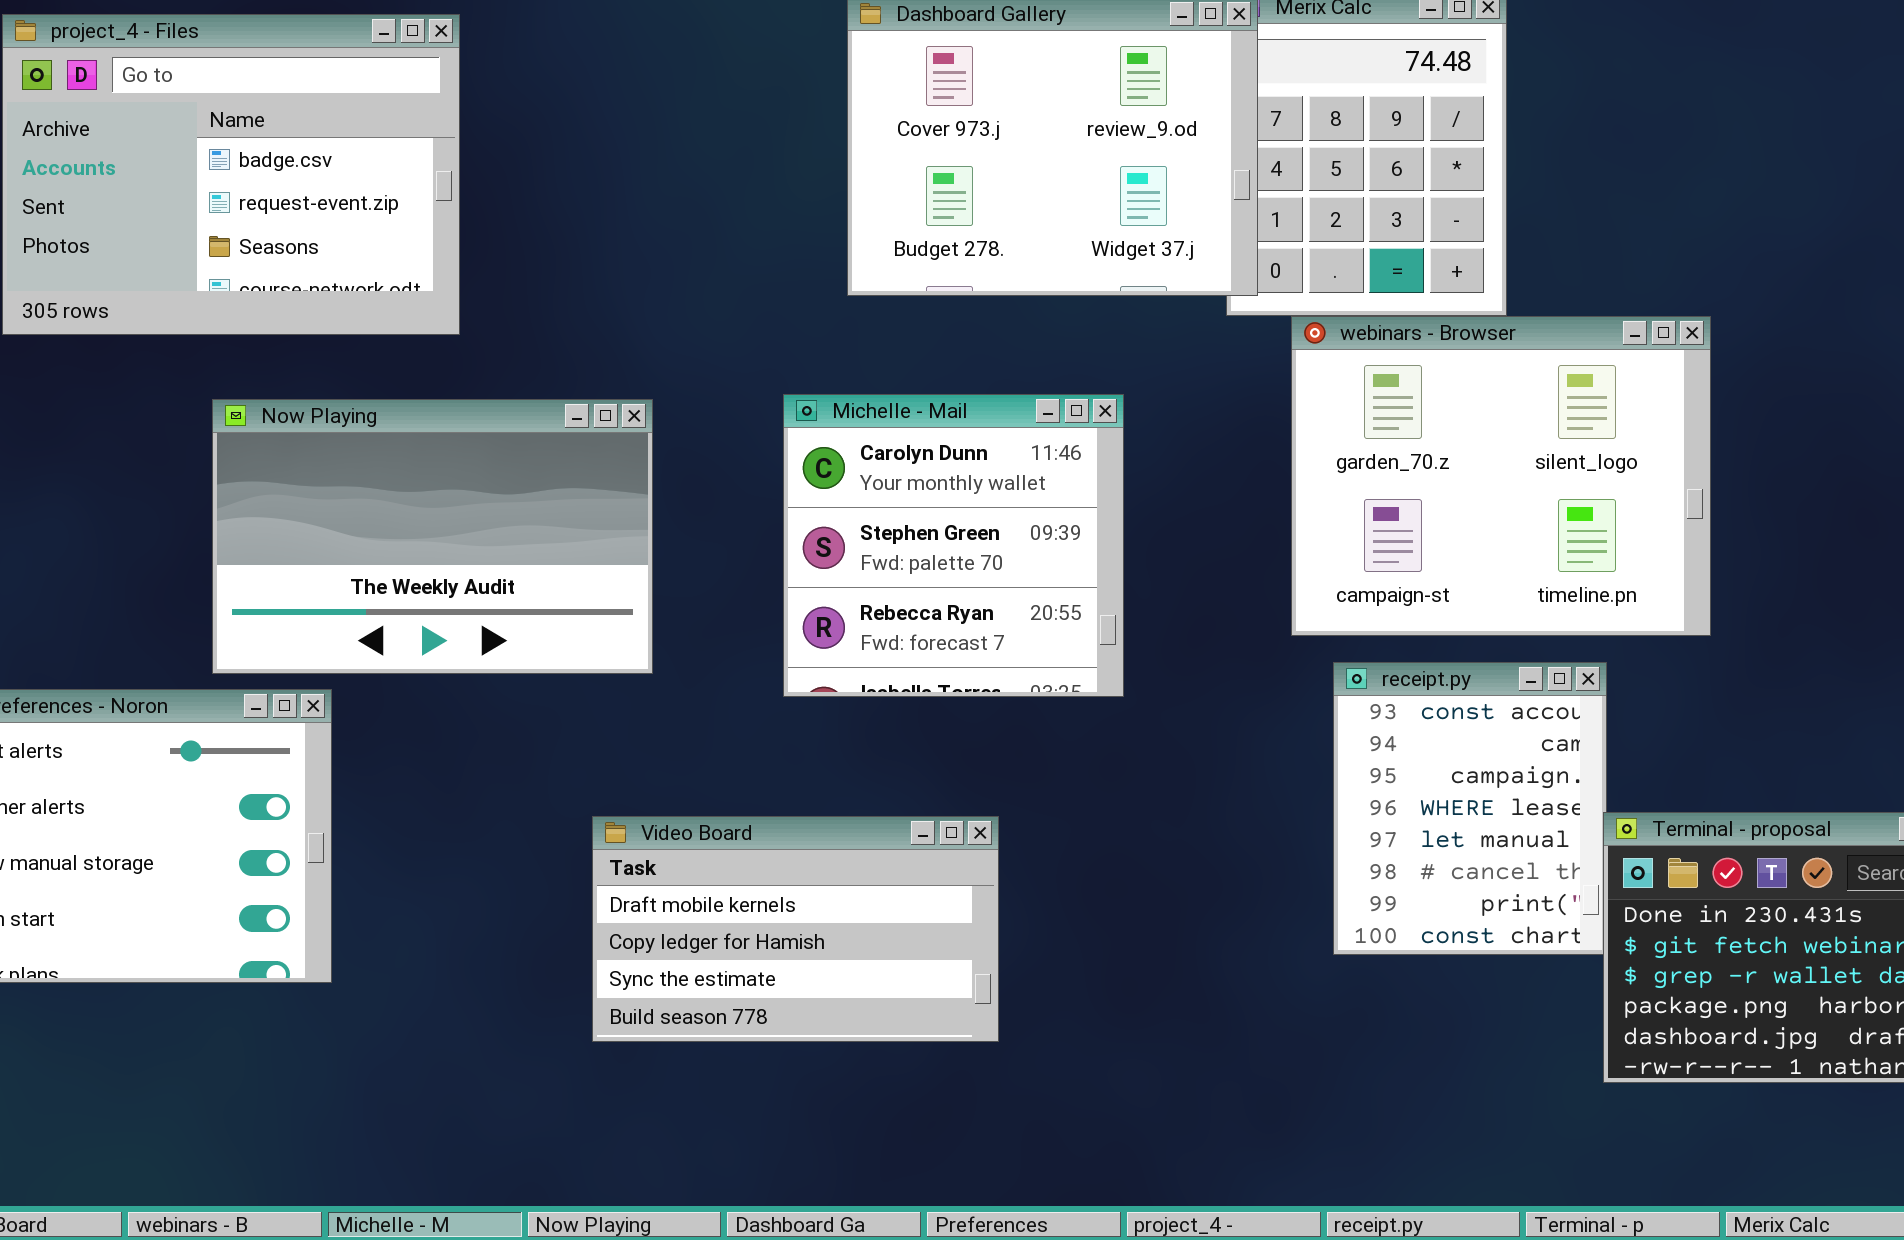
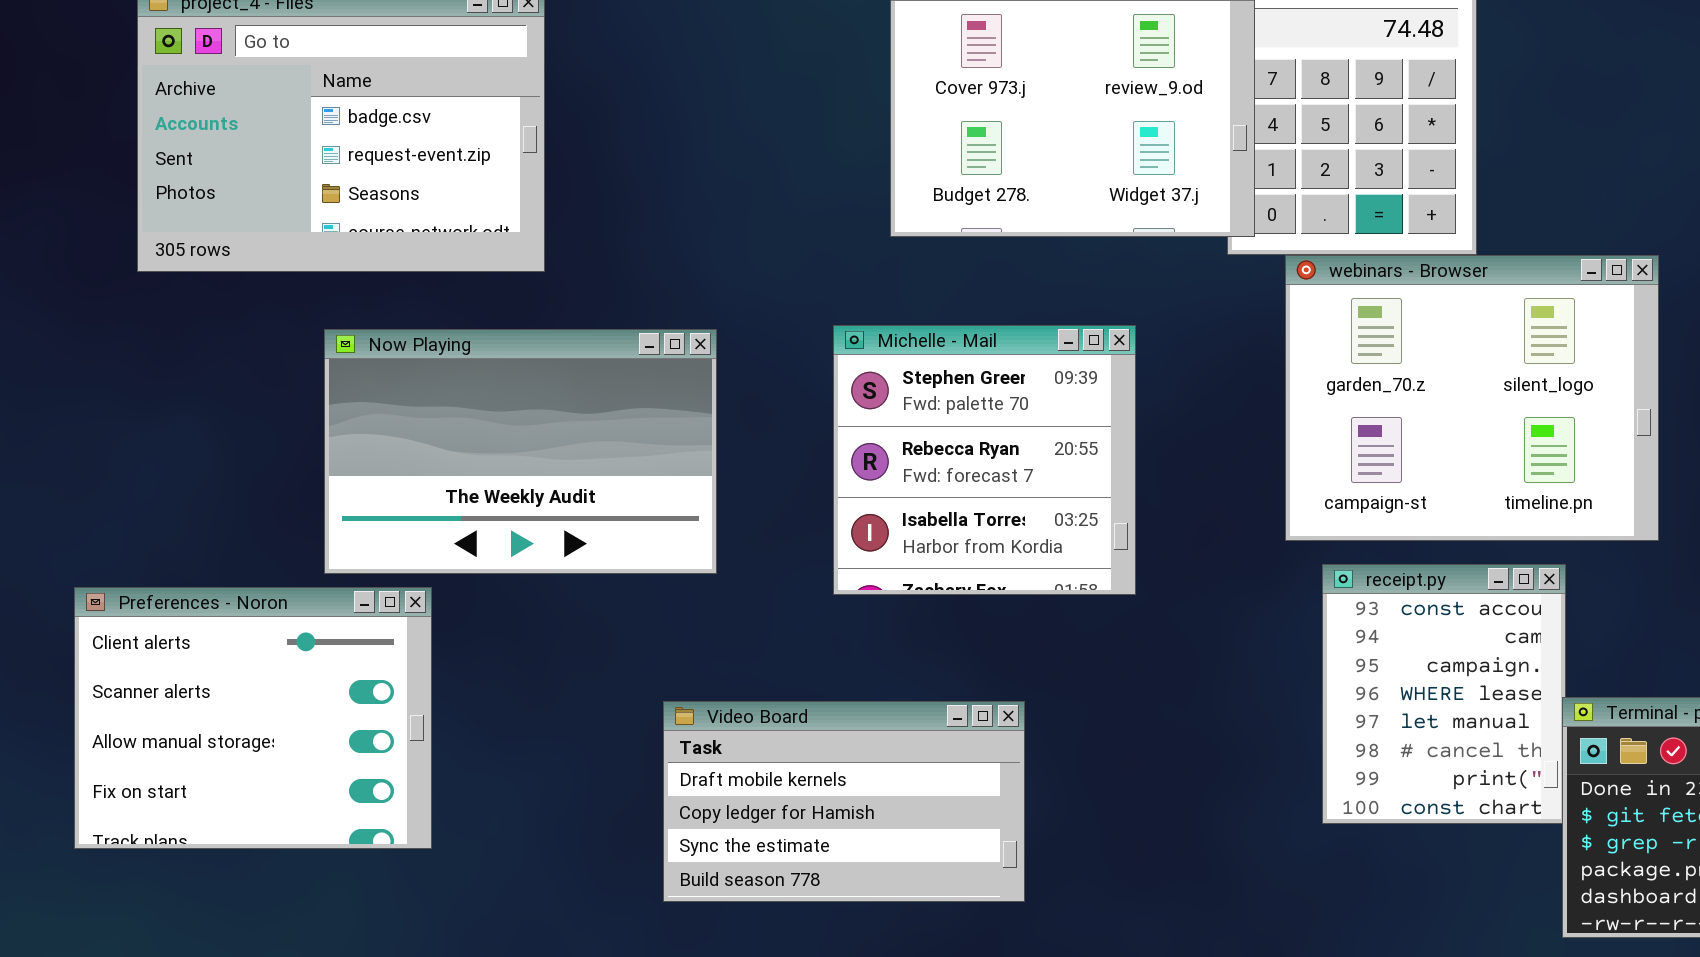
Michelle - Mail: [783,394,1124,697] -> [833,325,1136,595], scrolled down 1 row

